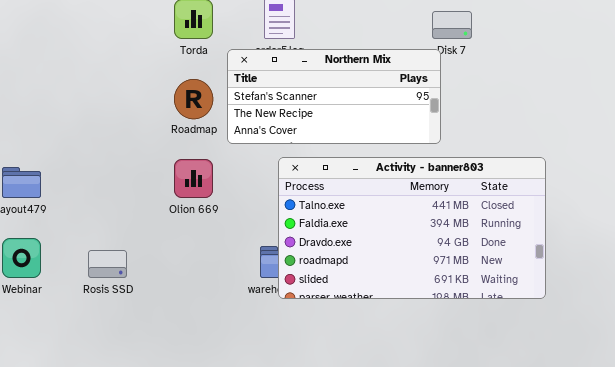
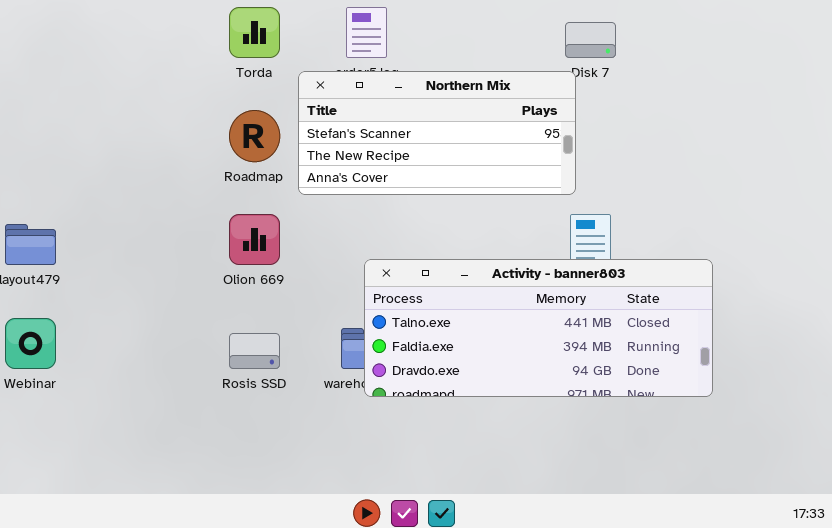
Activity - banner803: [278,157,546,299] -> [364,259,713,397], resized
Rosis SSD: [88,250,127,278] -> [229,333,280,369], moved

